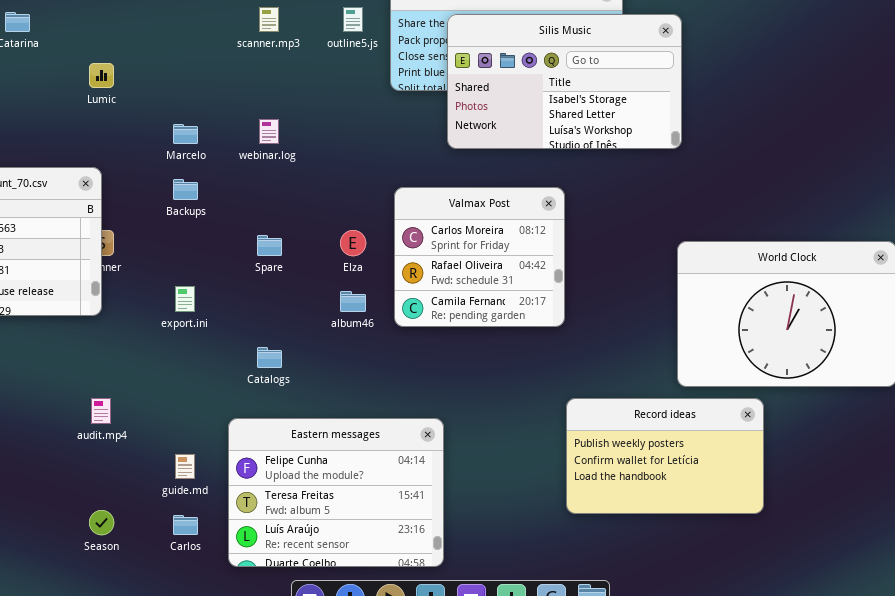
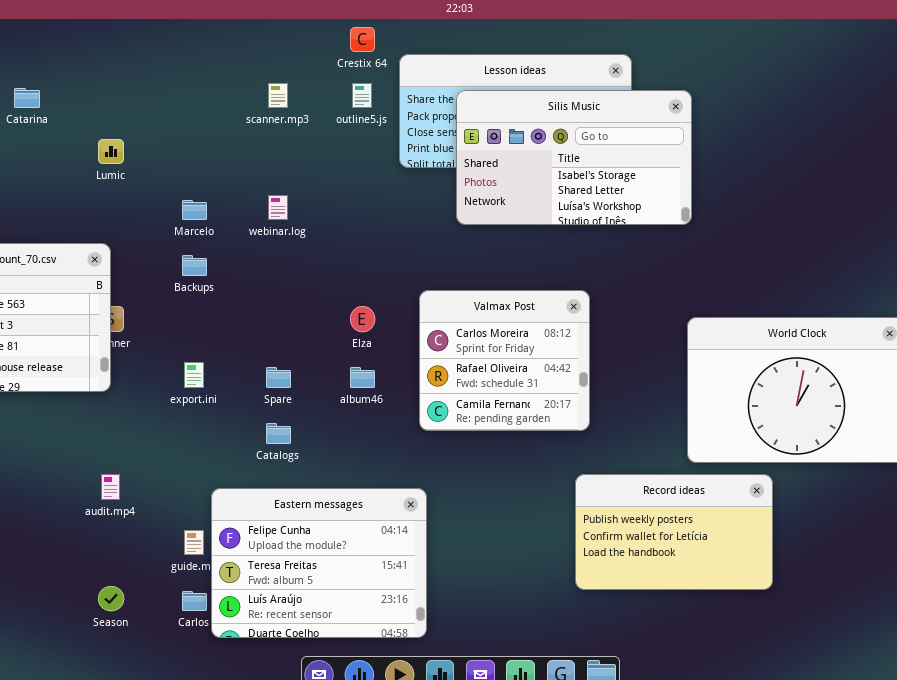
Valmax Post: [394,187,565,327] -> [419,290,590,431], moved
Spare: [257,235,282,256] -> [266,367,291,388], moved
Eastern messages: [228,418,444,567] -> [211,488,427,638], moved

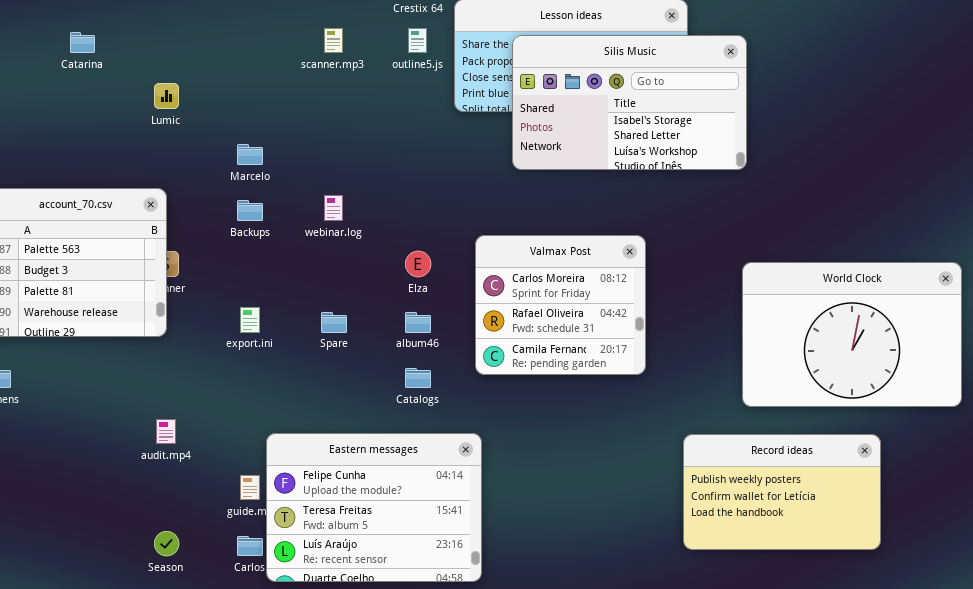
webinar.log: [268,195,288,220] -> [324,195,343,221], moved
Catalogs: [266,423,291,444] -> [405,368,431,388], moved
Record ideas: [575,474,773,590] -> [683,434,881,550], moved

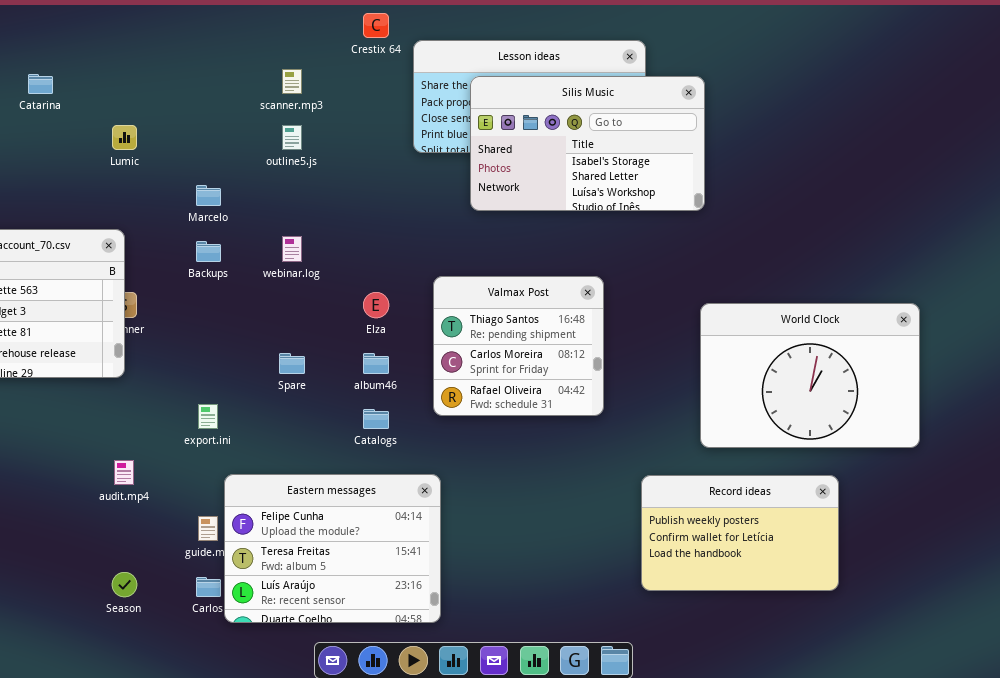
outline5.js: [408,28,427,53] -> [282,125,302,150], moved
Valmax Post: [475,235,646,375] -> [433,276,604,416], scrolled up 1 row
export.ini: [240,307,260,333] -> [198,404,218,429], moved

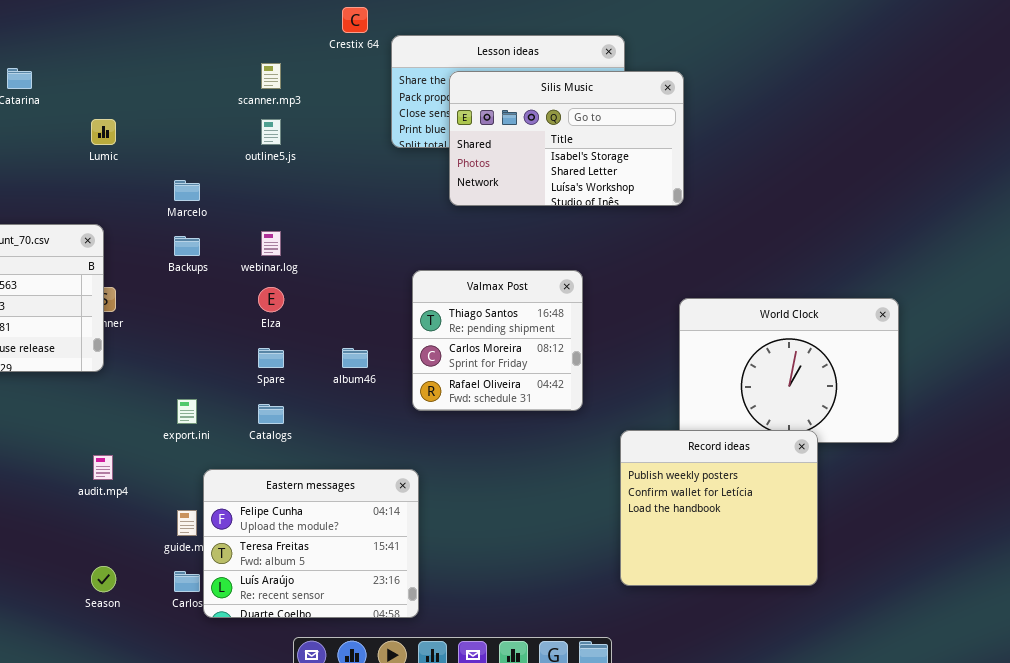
Elza: [363,292,389,318] -> [258,287,284,312], moved
Catalogs: [363,409,389,429] -> [258,404,284,424], moved
Record ideas: [641,475,839,591] -> [620,430,818,586], resized

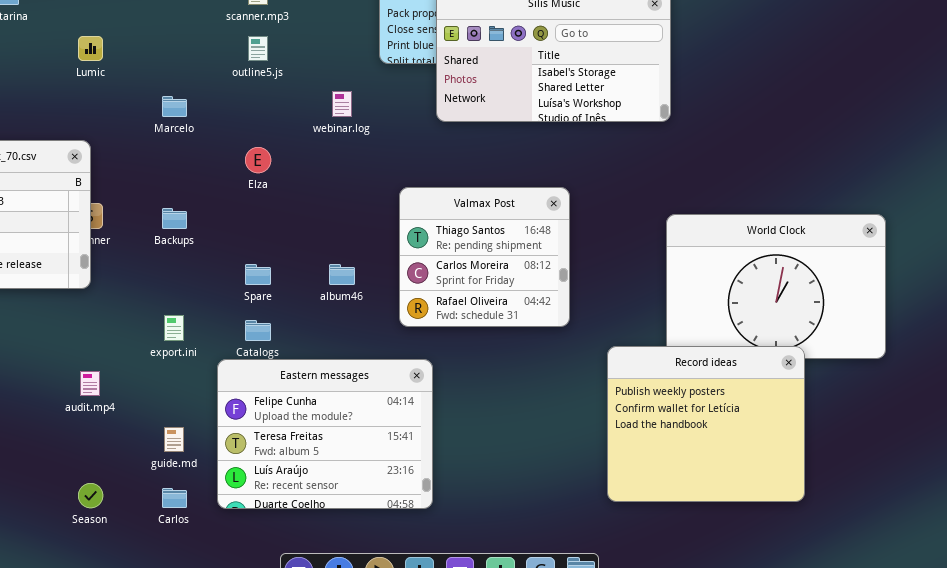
webinar.log: [261,231,281,256] -> [332,91,352,117], moved
Backups: [174,236,200,256] -> [162,208,187,229], moved
Elza: [258,287,284,312] -> [245,147,271,173], moved
Eastern messages: [203,469,419,618] -> [217,359,433,509], moved

